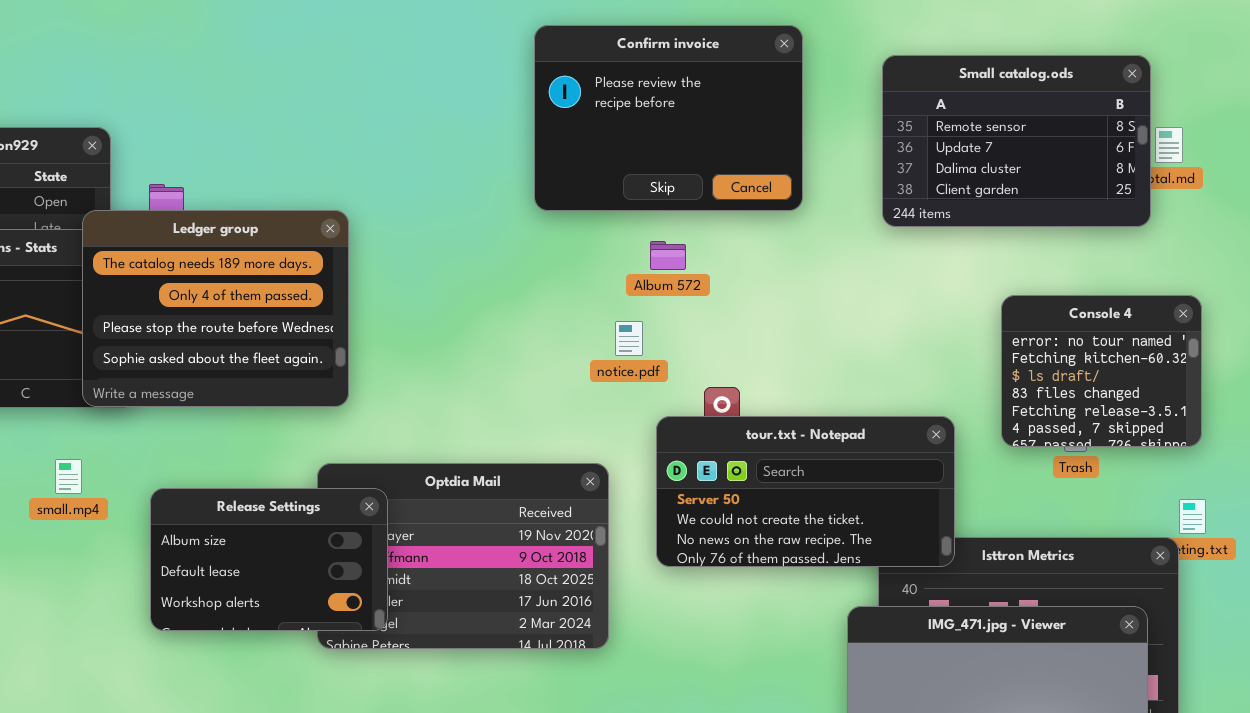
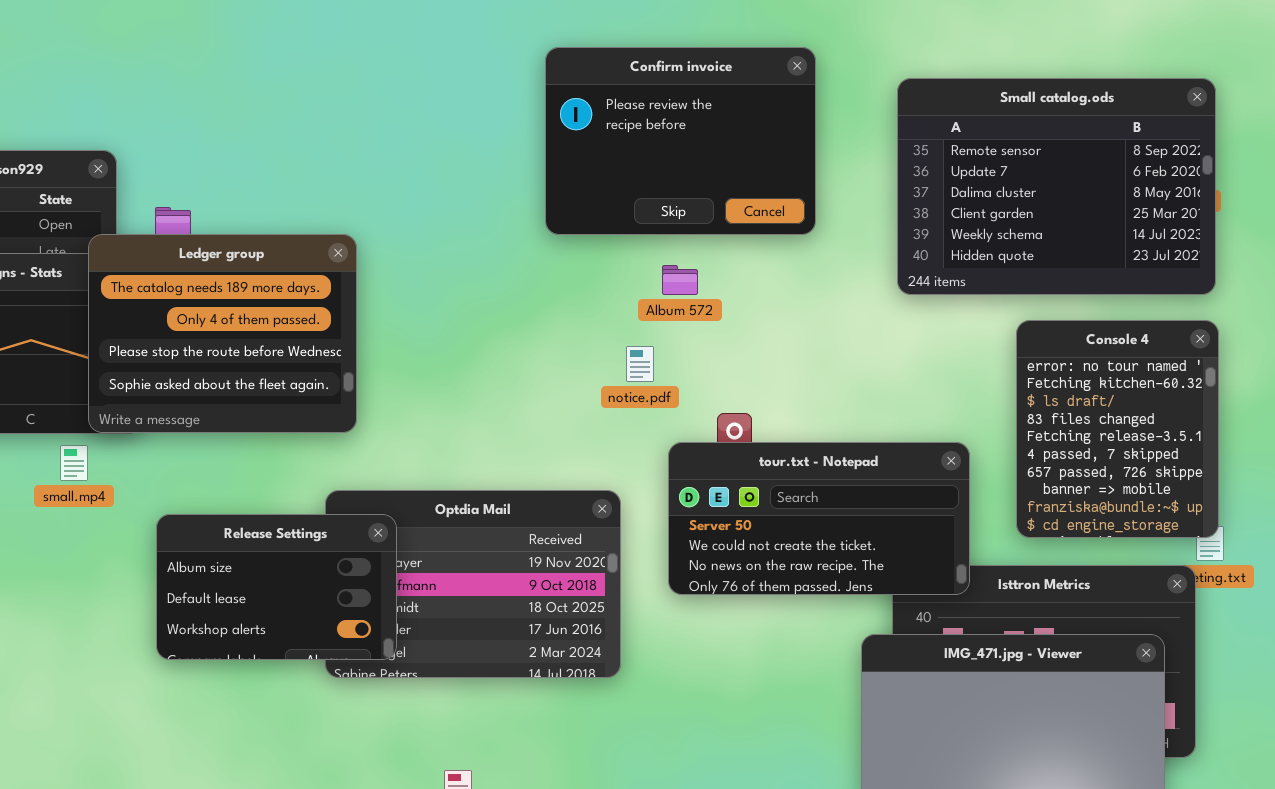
Small catalog.ods: [882,55,1151,227] -> [897,78,1216,295], resized
Console 4: [1001,295,1202,447] -> [1016,320,1219,538], resized
small.mp4: [55,459,82,494] -> [60,445,88,481], moved

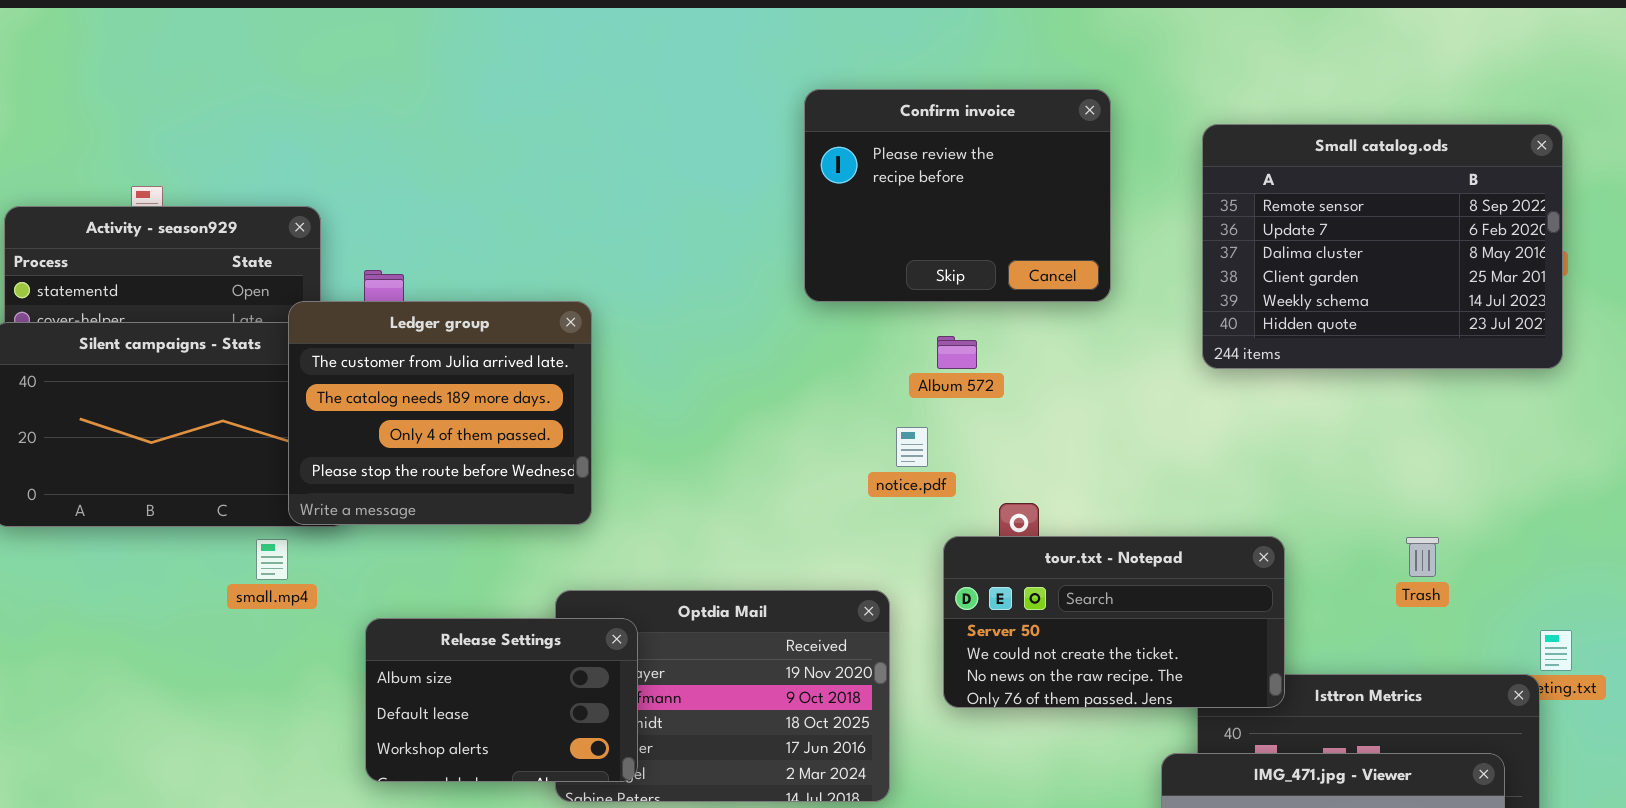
Ledger group: [88,234,357,433] -> [288,301,592,525], scrolled up 1 row
Console 4: [1016,320,1219,538] -> none, closed

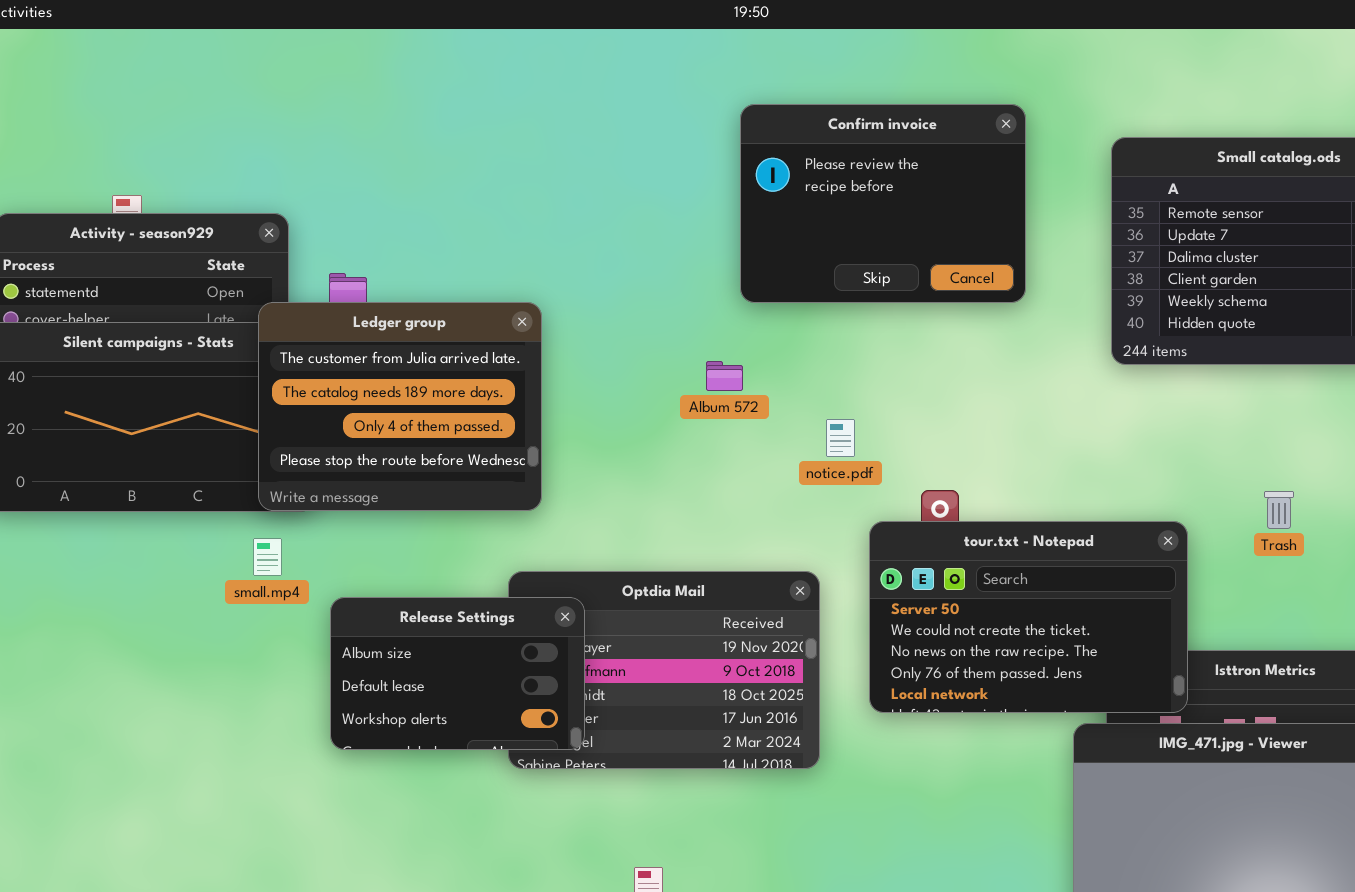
Album 572: [937,336,977,369] -> [706,361,743,391], moved
tour.txt - Notepad: [943,536,1285,708] -> [869,521,1188,713], resized
Trash: [1406,537,1439,577] -> [1264,491,1294,529], moved
small.mp4: [256,539,288,580] -> [253,538,282,576], moved

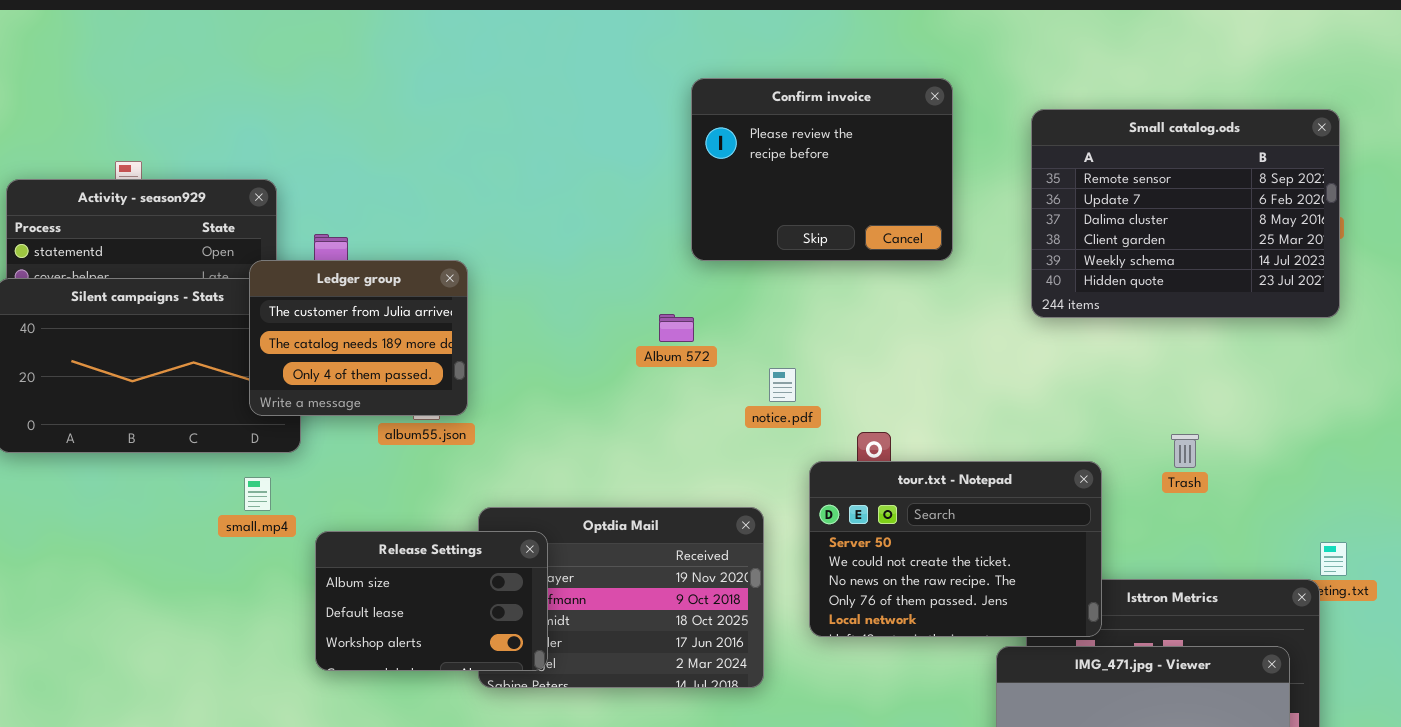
Ledger group: [258,302,542,511] -> [249,260,468,416], resized

